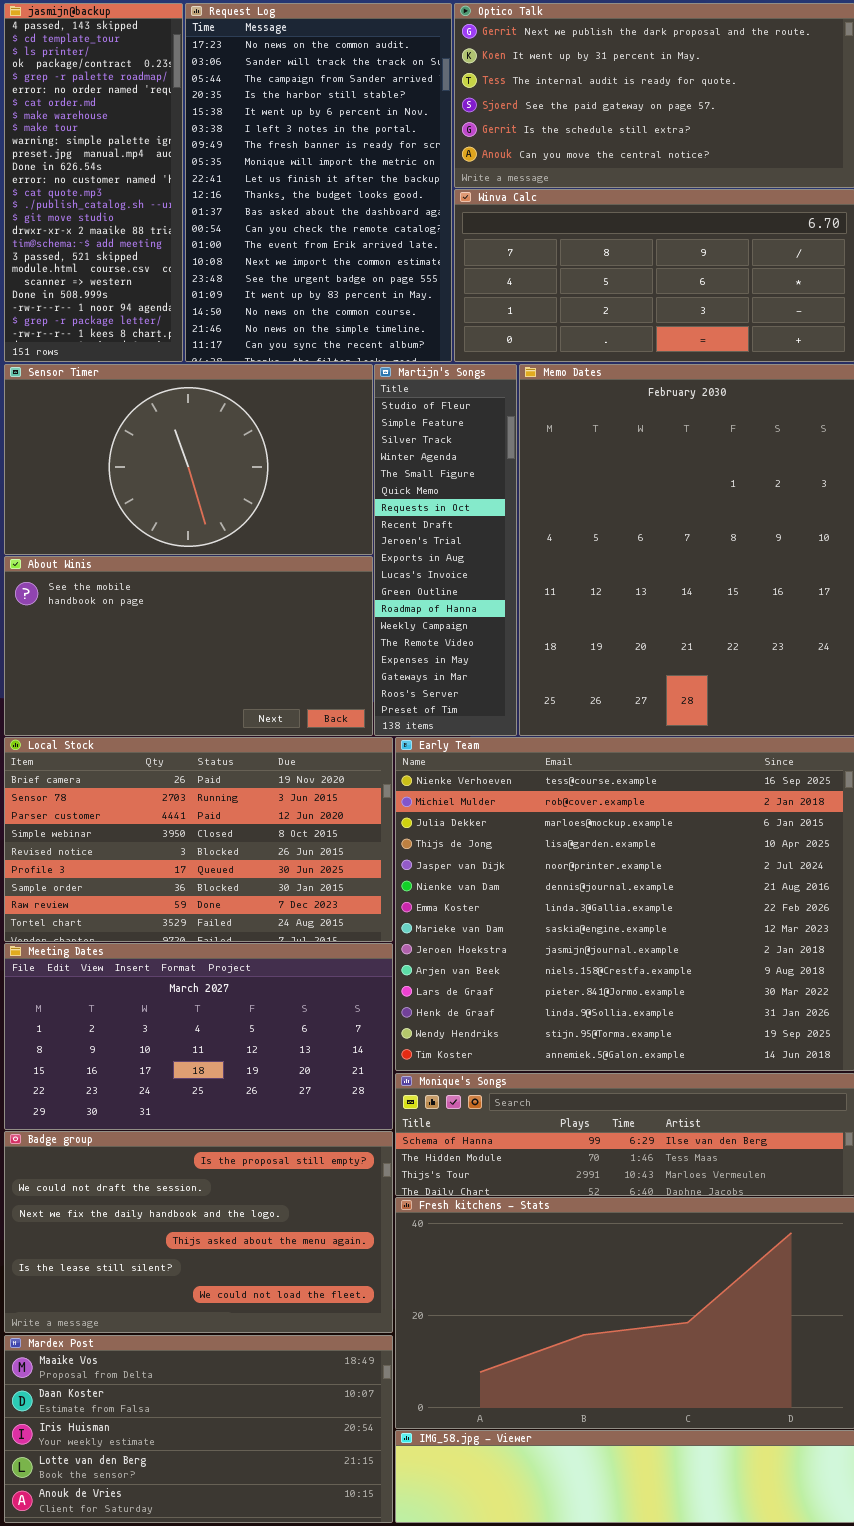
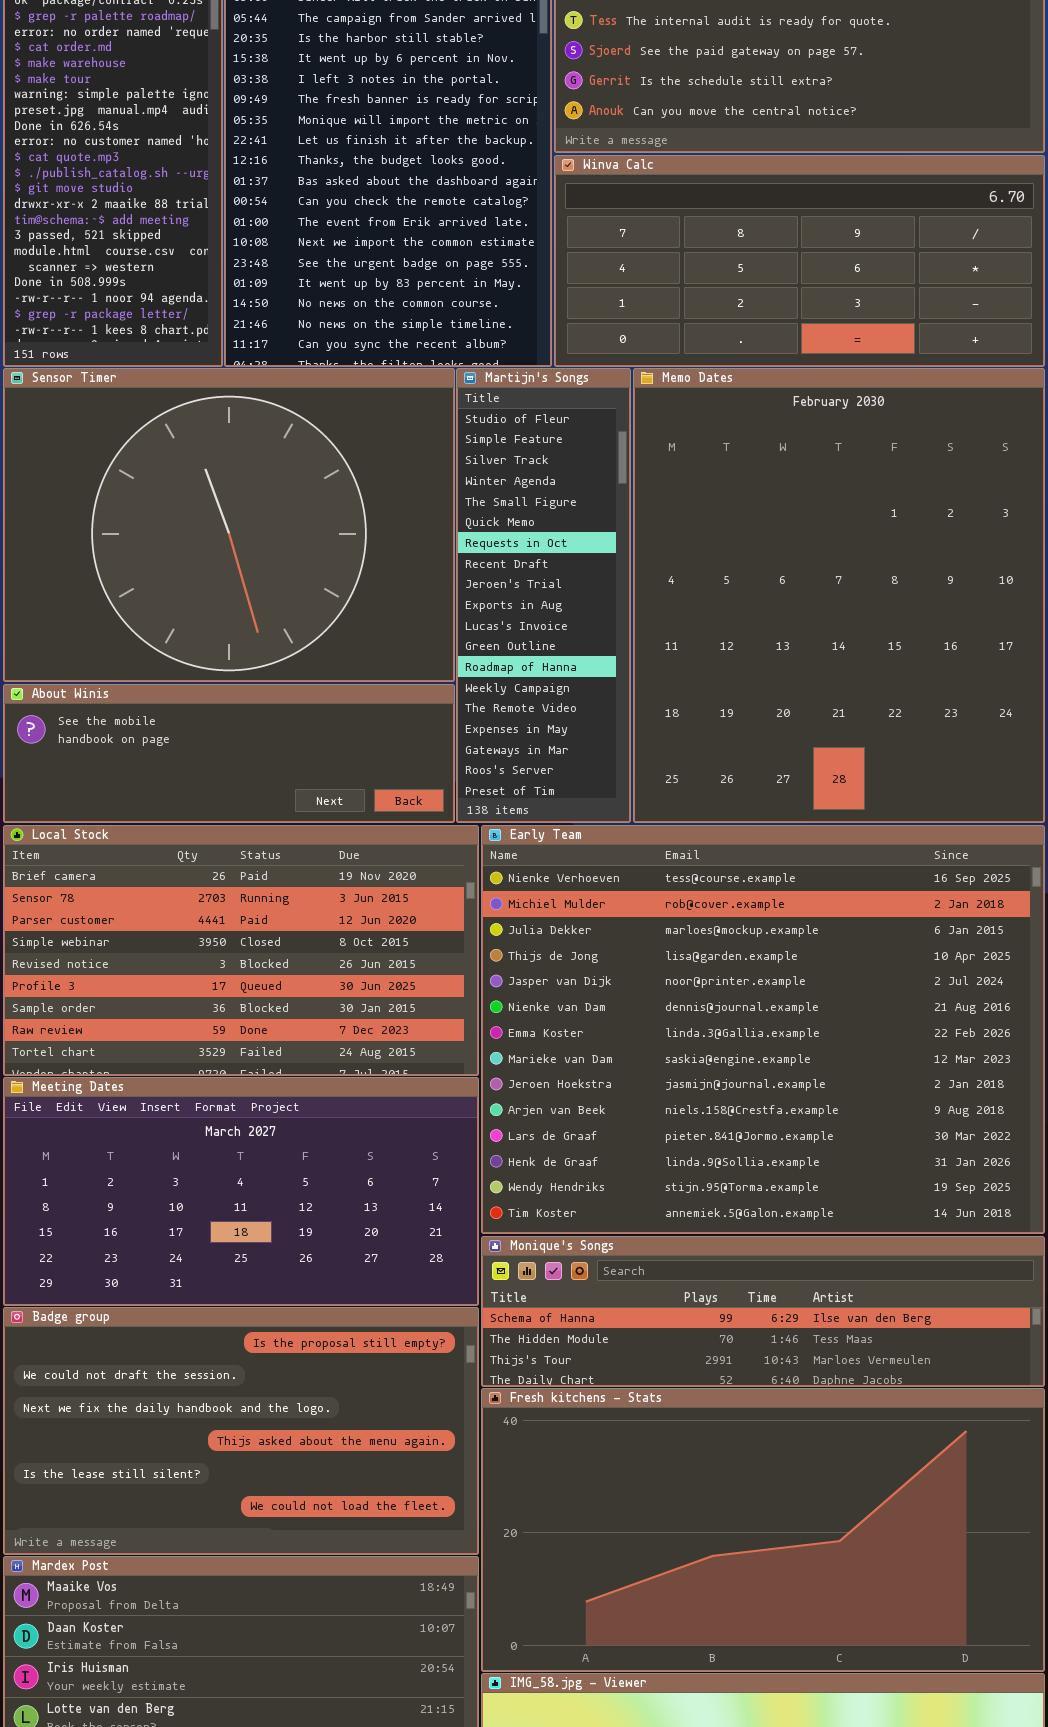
Sensor Timer: [4,364,373,555] -> [3,368,455,682], resized
About Winis: [4,556,373,736] -> [3,684,455,823], resized

